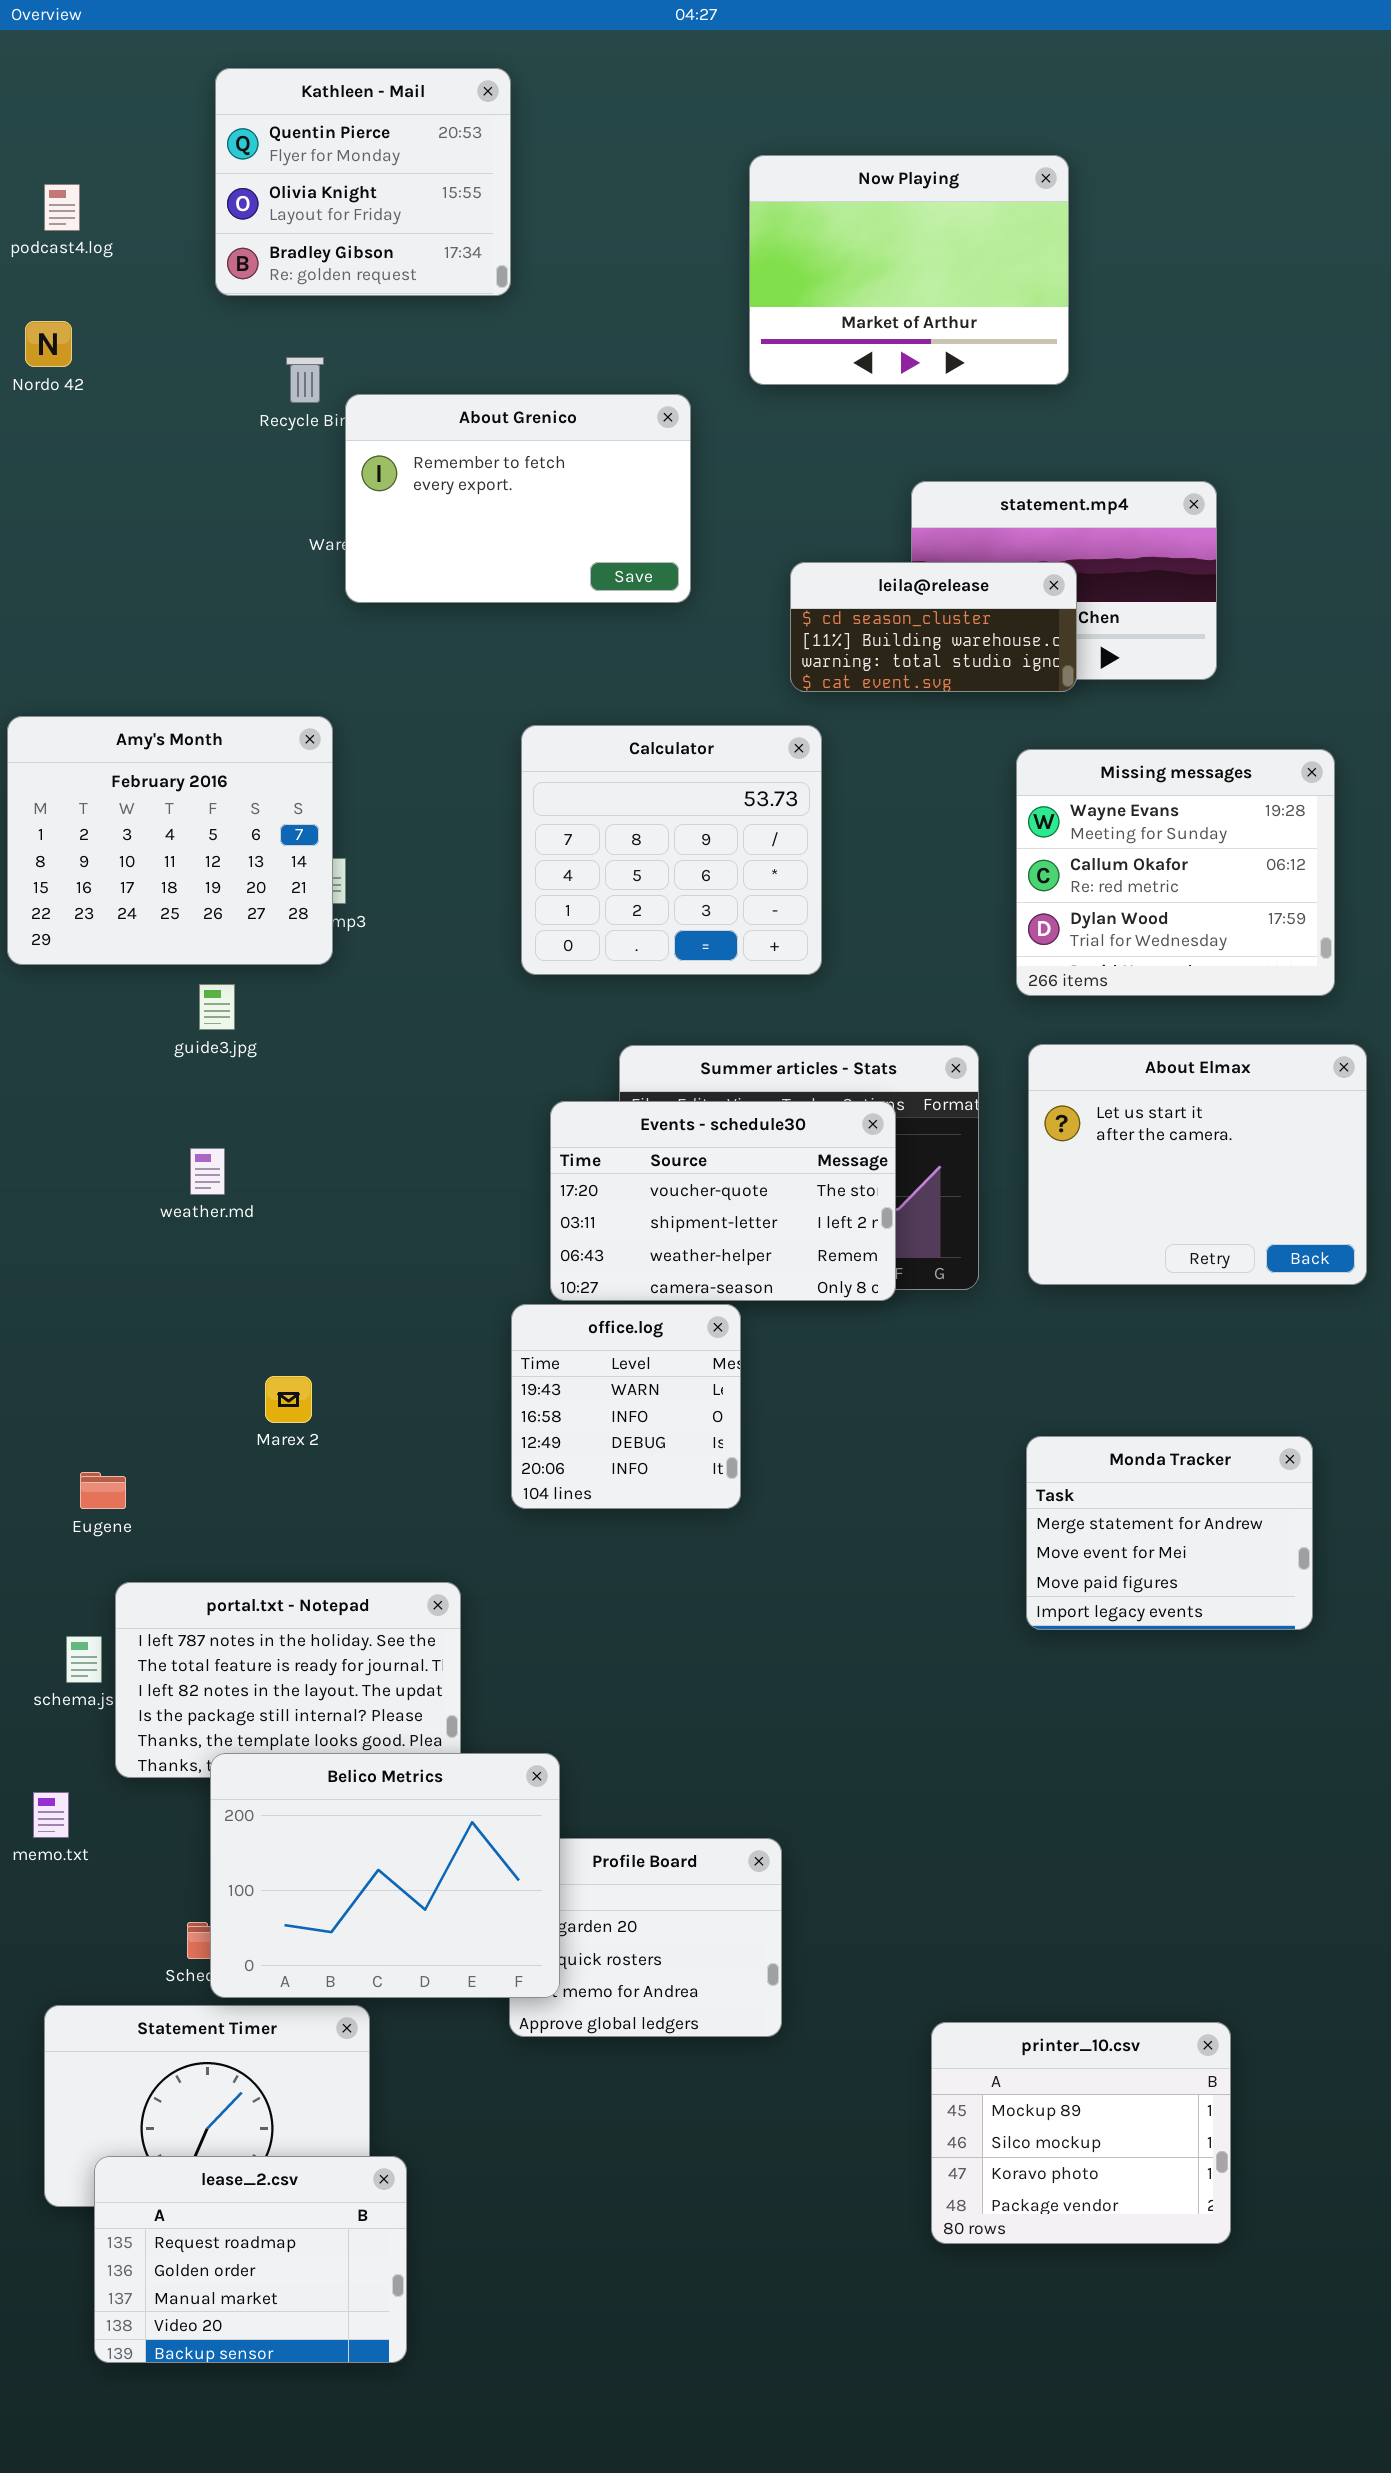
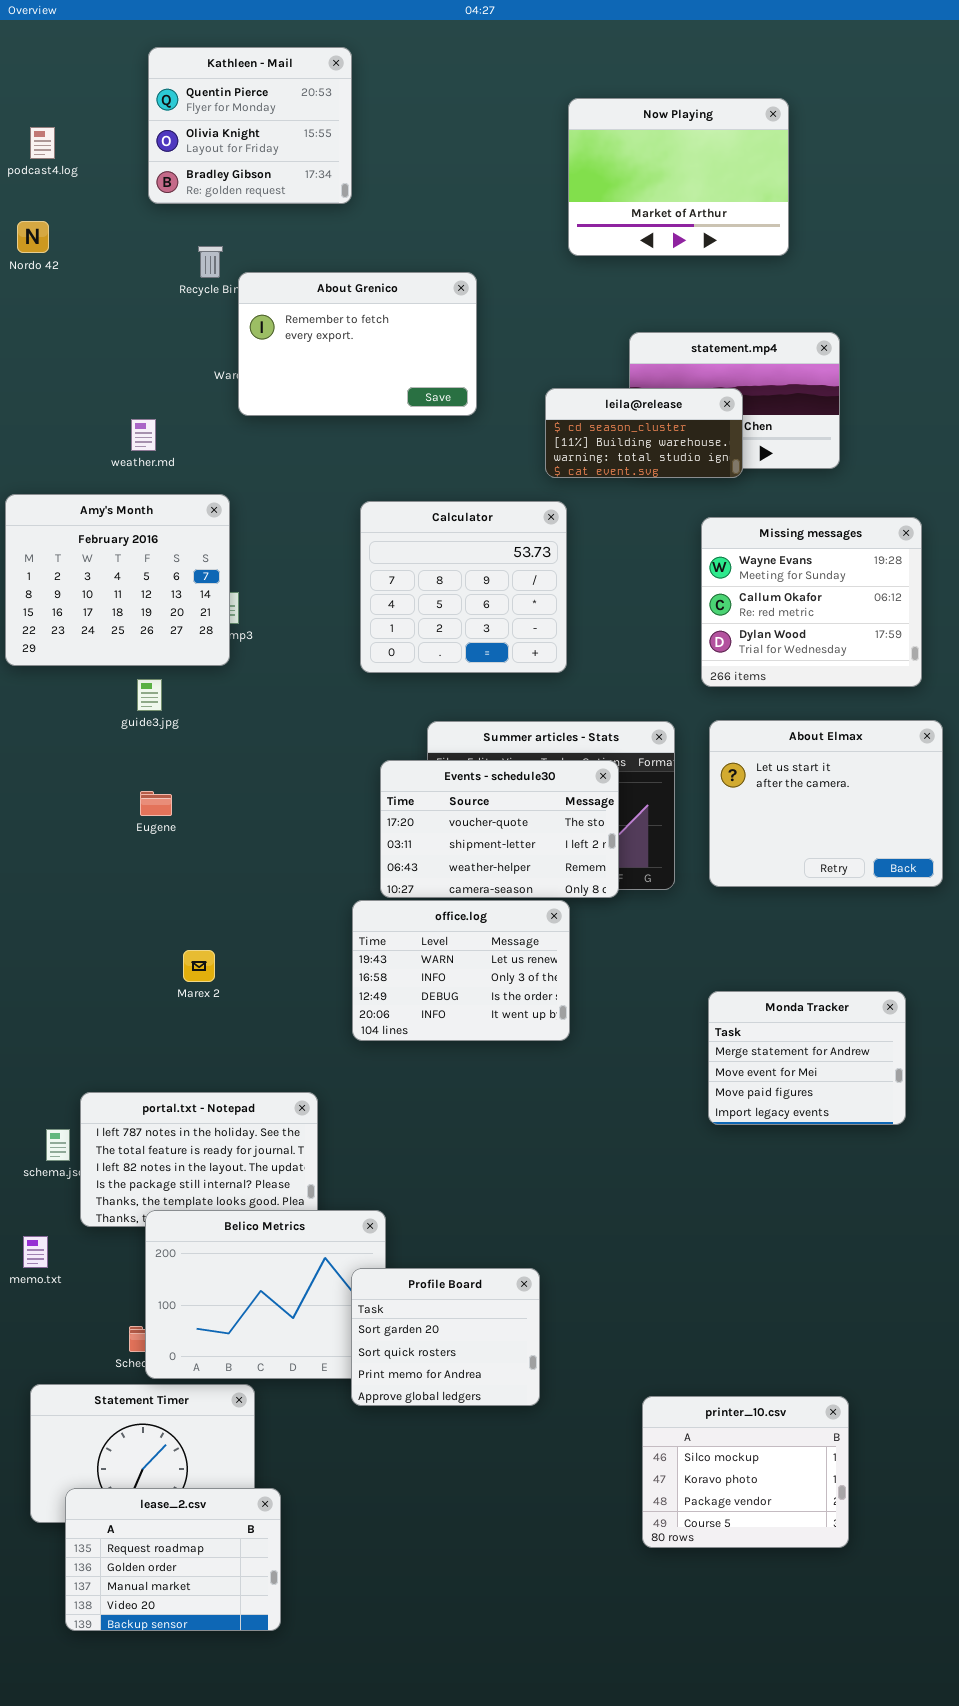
Now Playing: [749,155,1069,385] -> [568,98,789,256], moved
weather.md: [190,1148,225,1195] -> [131,419,156,451], moved
office.log: [511,1304,741,1509] -> [352,900,570,1041], resized
Eugene: [80,1472,126,1509] -> [140,791,172,816], moved
Profile Board: [509,1838,782,2037] -> [351,1268,540,1406], raised
printer_10.csv: [931,2022,1231,2244] -> [642,1396,849,1548], scrolled down 1 row

